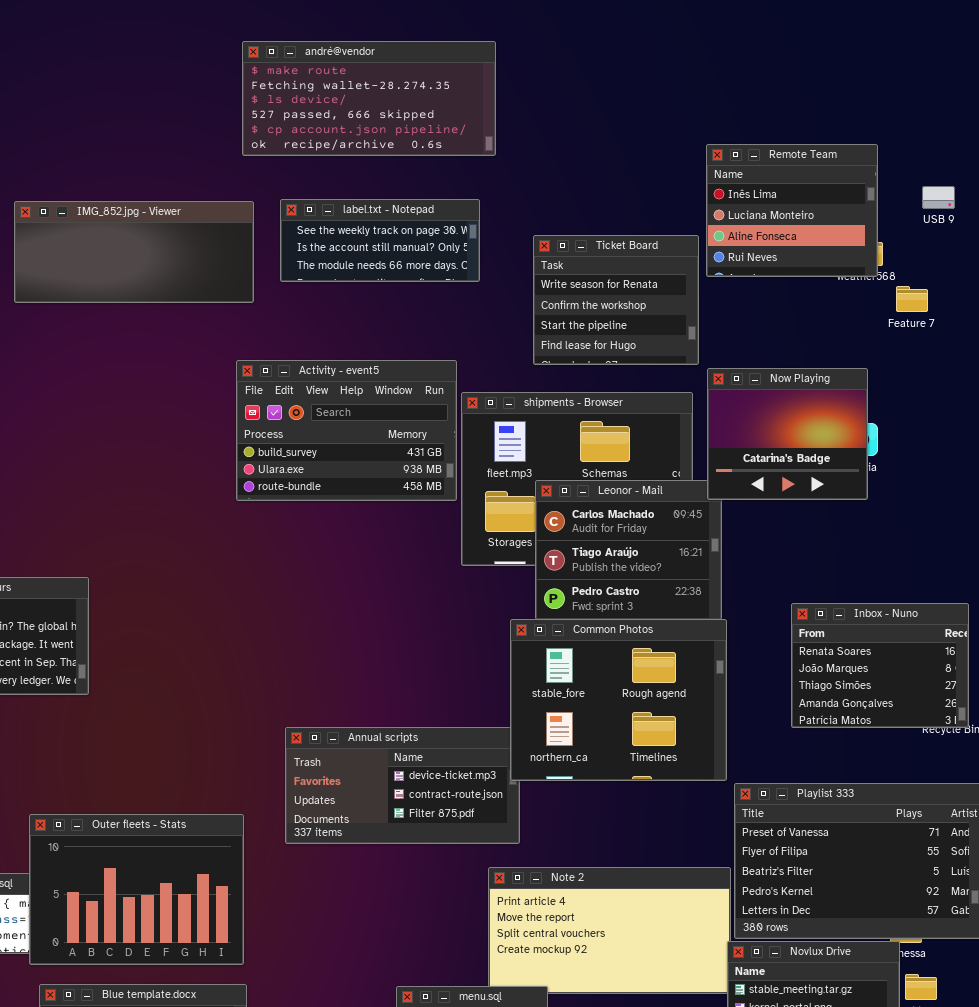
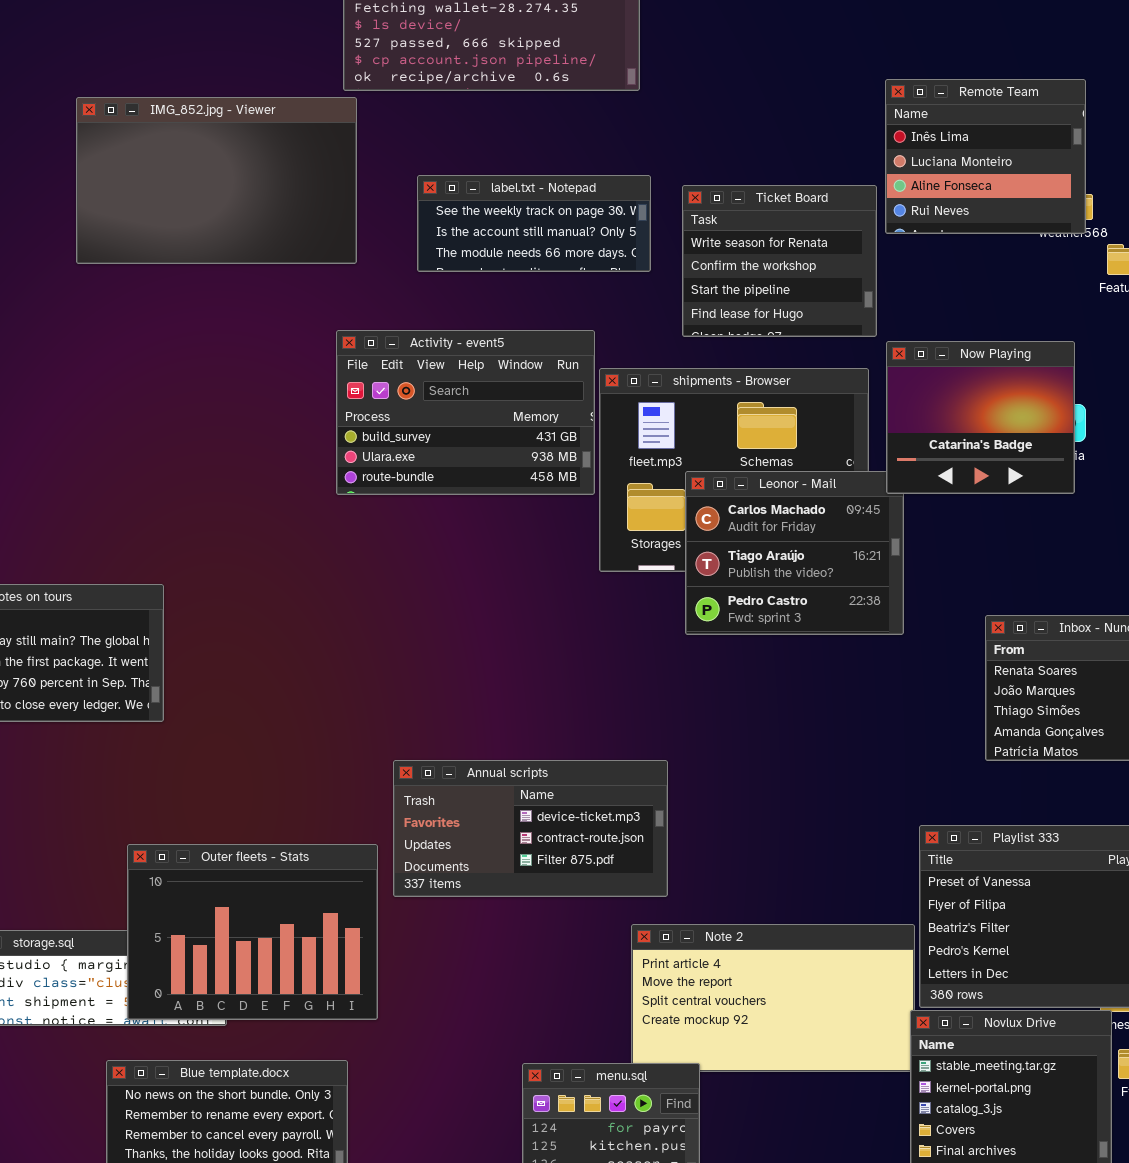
label.txt - Notepad: [280,199,480,282] -> [417,175,651,272], moved
IMG_852.jpg - Viewer: [14,201,254,303] -> [76,97,357,264], resized
Common Photos: [510,619,727,781] -> none, closed
Outer fleets - Stats: [29,814,244,965] -> [127,844,378,1020], moved

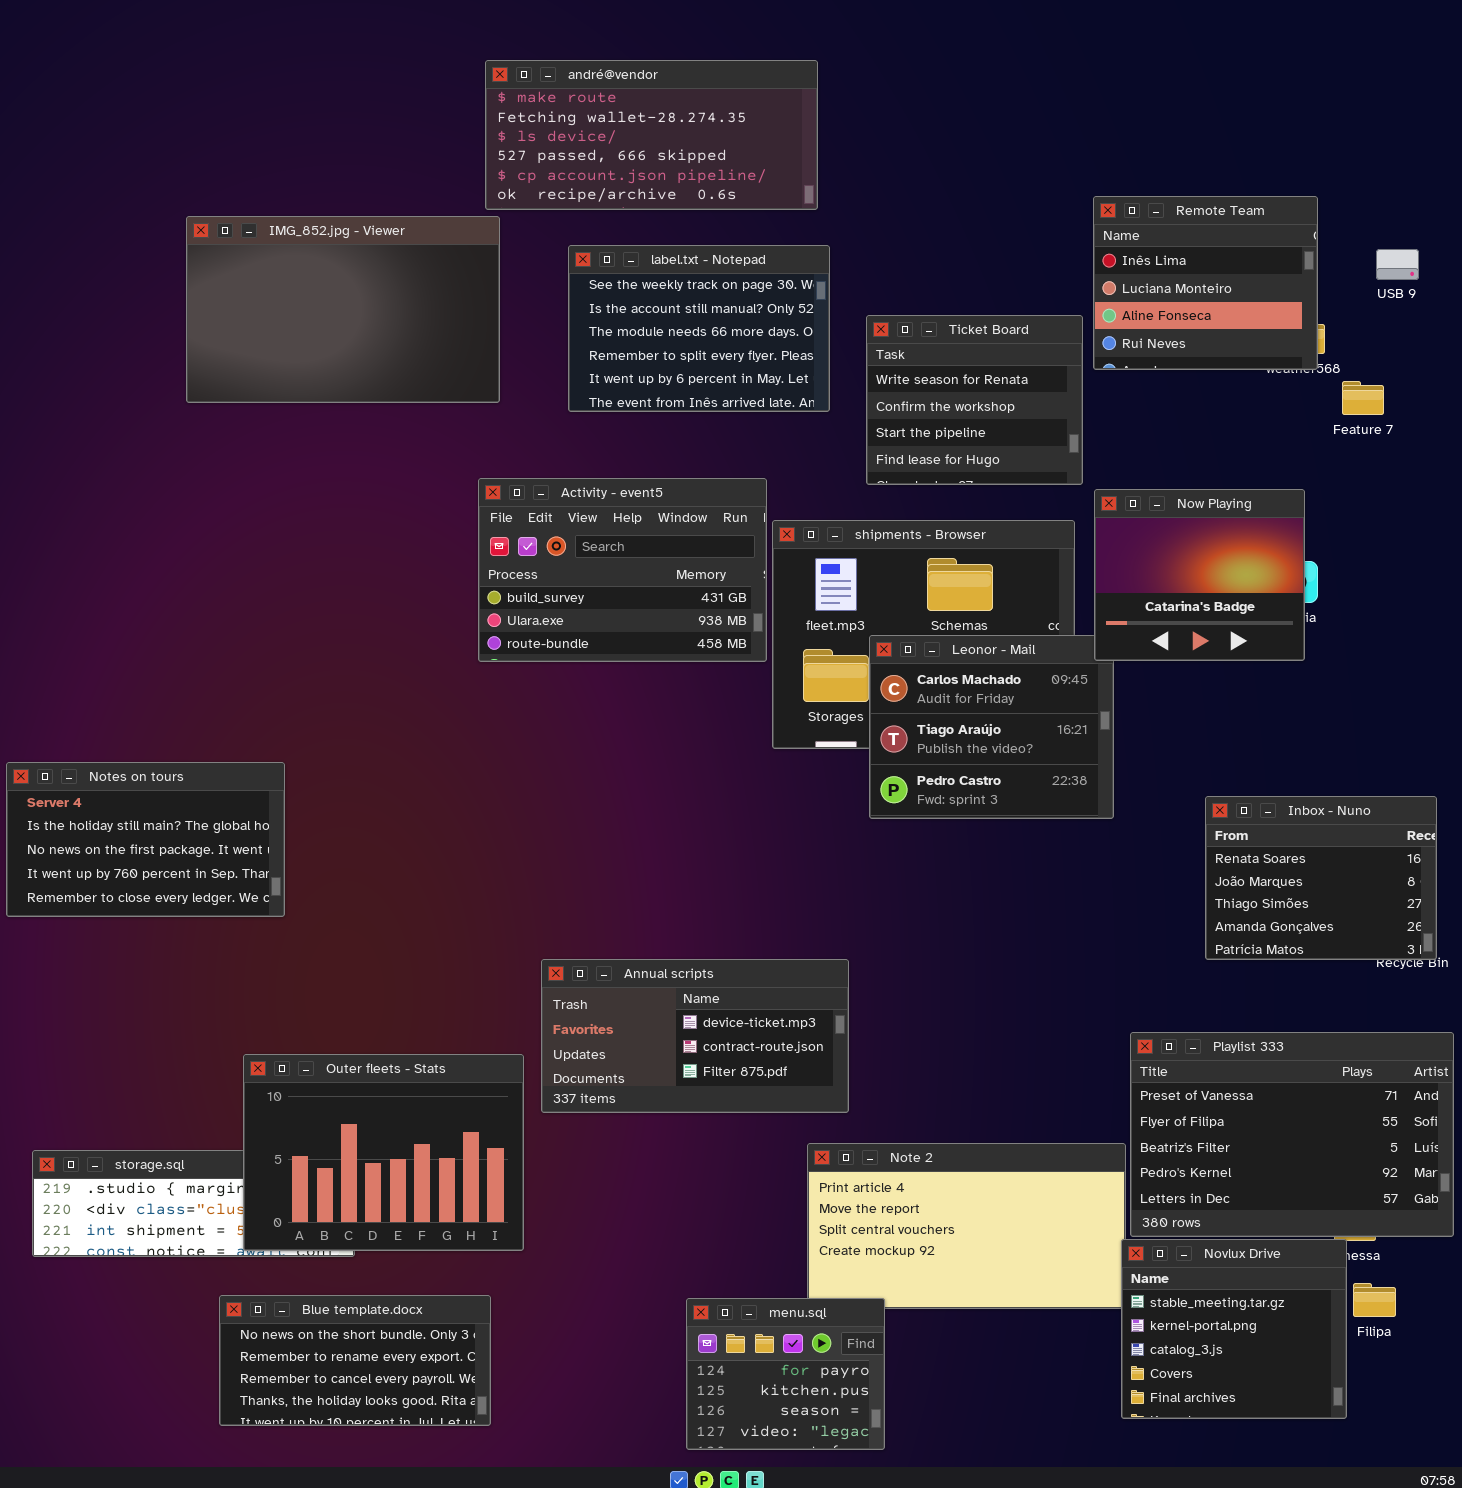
label.txt - Notepad: [417,175,651,272] -> [568,245,830,412], resized

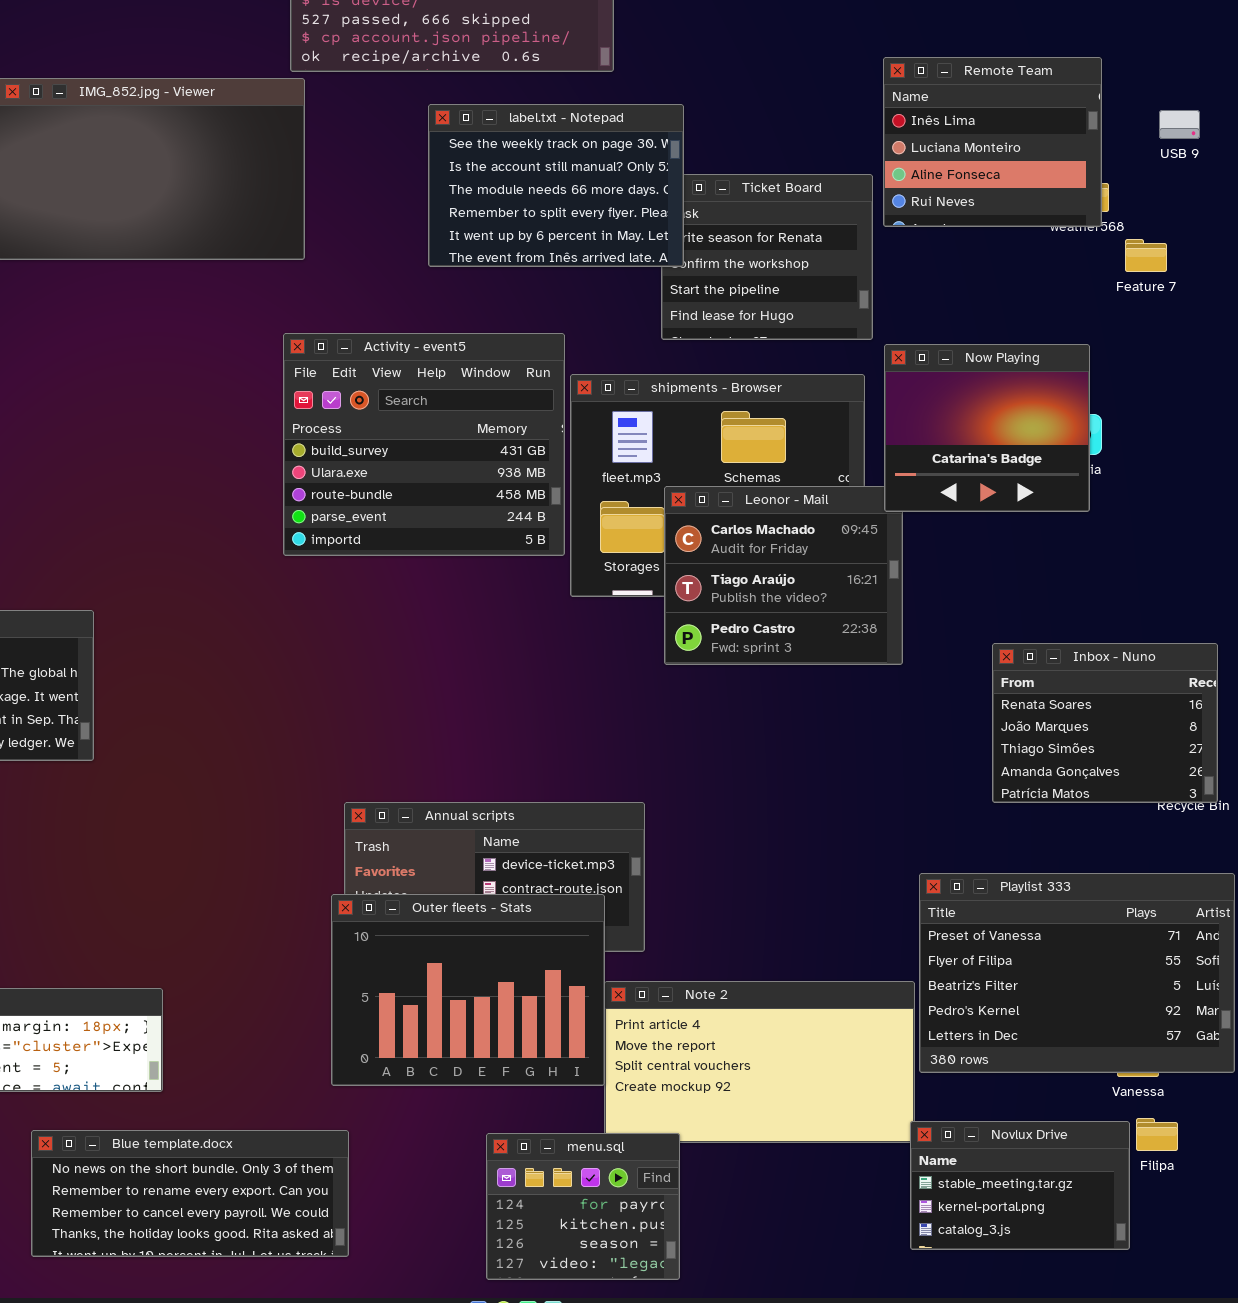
label.txt - Notepad: [568,245,830,412] -> [428,104,684,267], moved
Activity - event5: [478,478,767,662] -> [283,333,565,556], resized
Outer fleets - Stats: [243,1054,524,1251] -> [331,894,605,1086], moved
Novlux Drive: [1121,1239,1347,1419] -> [910,1121,1130,1250], resized
Blue template.docx: [219,1295,491,1426] -> [31,1130,349,1257], resized

